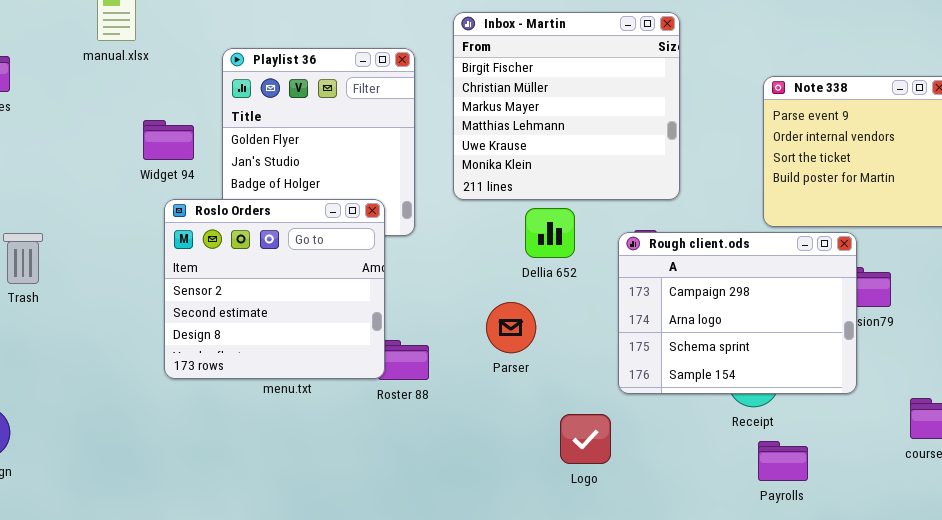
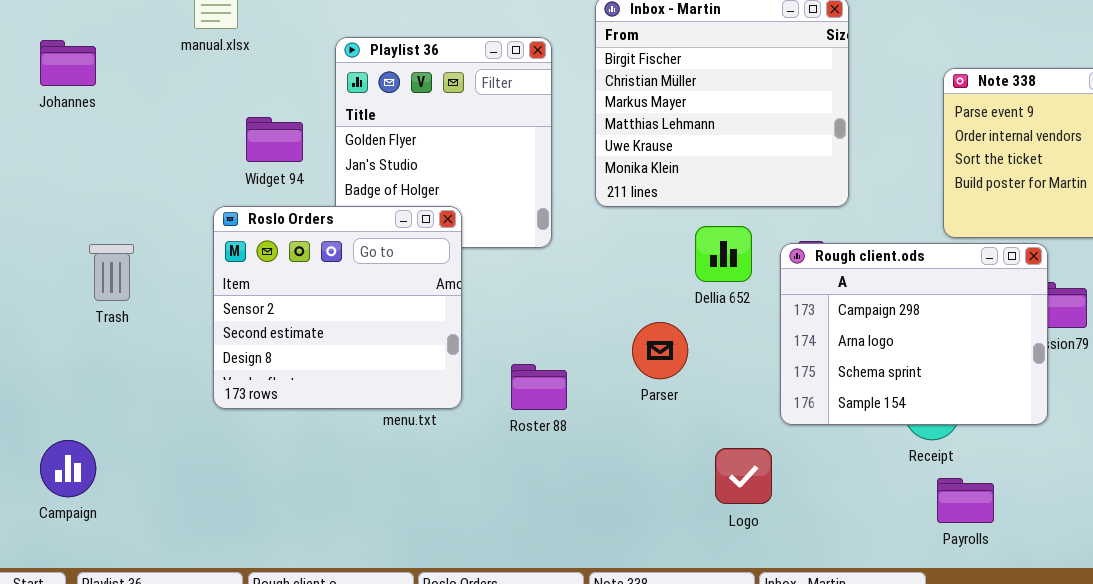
Roslo Orders: [164,199,385,379] -> [213,206,462,409], moved
Dellia 652: [525,208,575,258] -> [695,226,752,282], moved

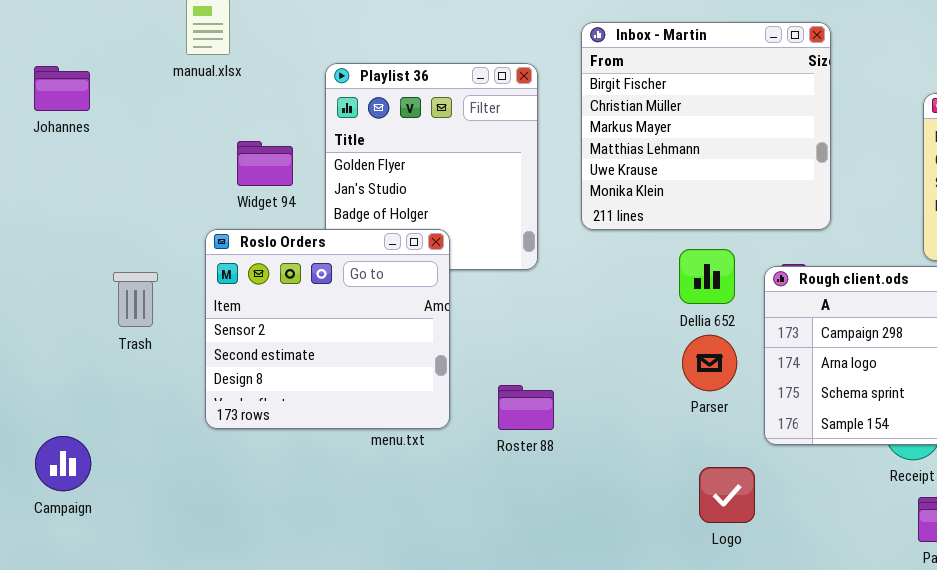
Trash: [89,244,134,301] -> [113,272,158,327], moved
Parser: [632,322,688,379] -> [682,335,737,391], moved
Campaign: [40,440,96,497] -> [35,436,91,491], moved

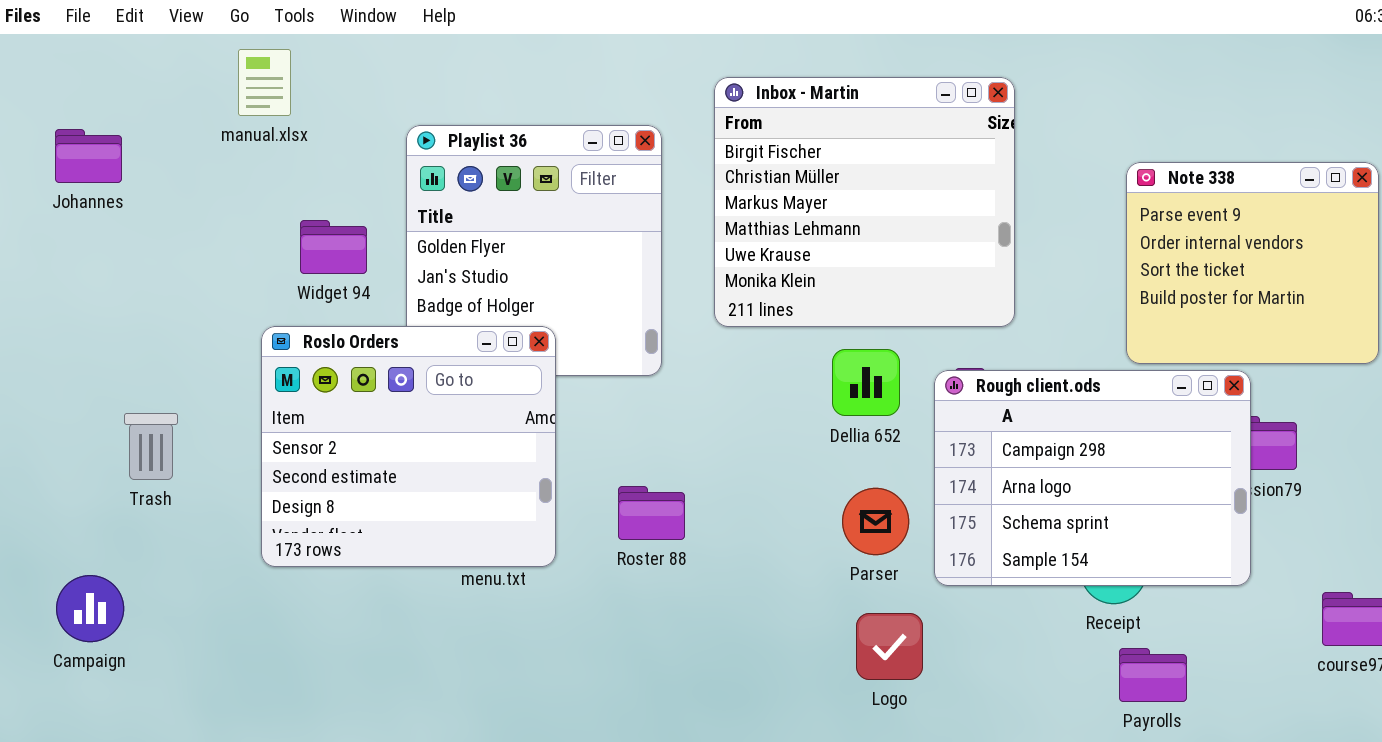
Trash: [113,272,158,327] -> [124,413,178,480], moved
Parser: [682,335,737,391] -> [842,488,909,555], moved
Roster 88: [498,385,554,430] -> [618,486,685,540], moved

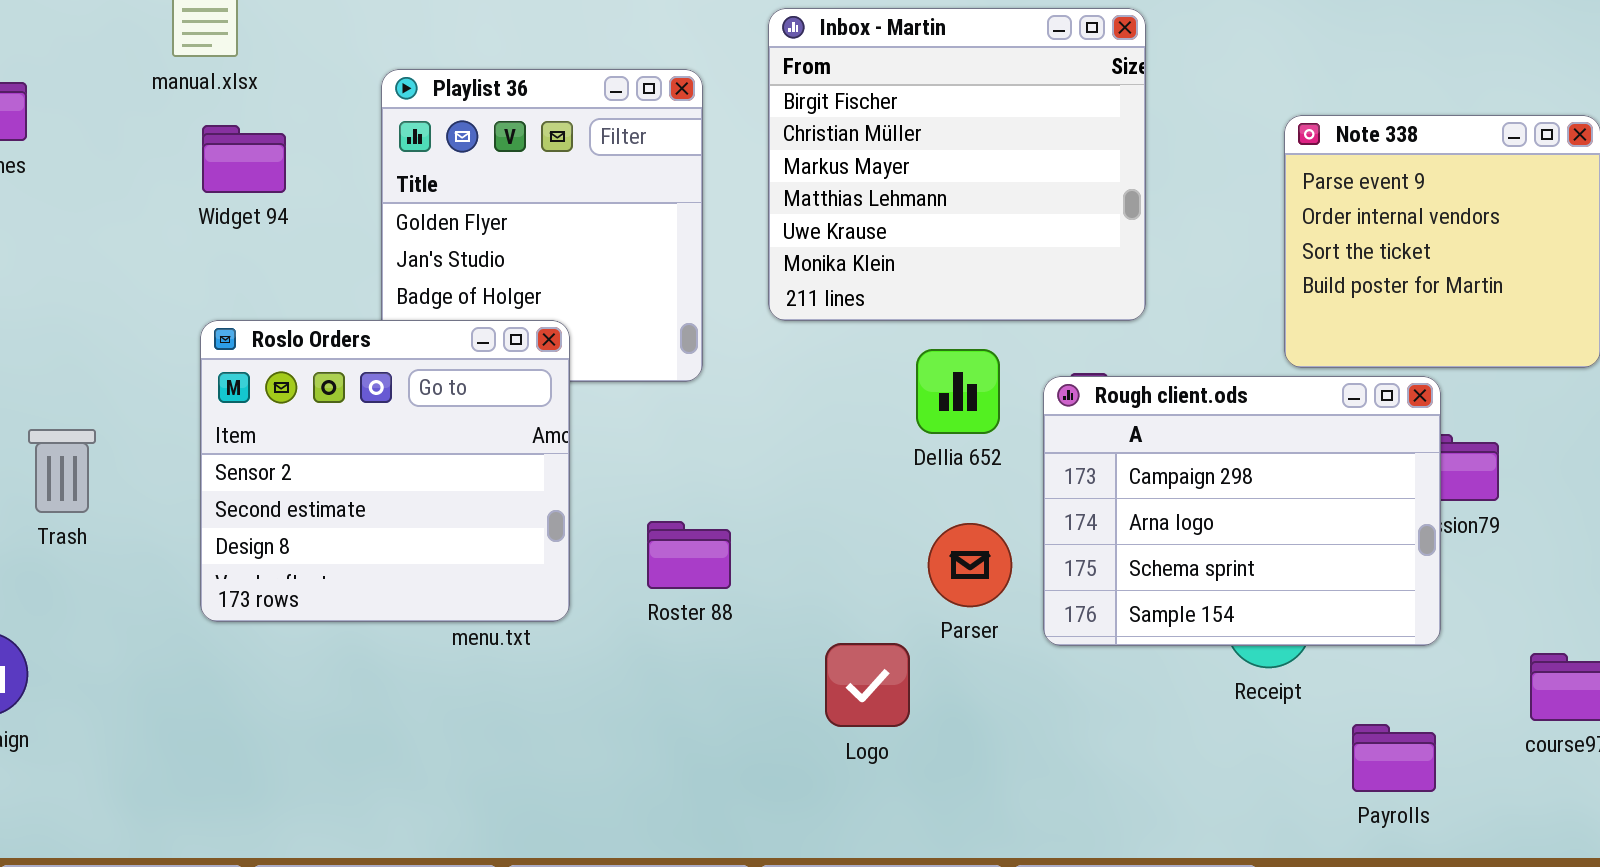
Widget 94: [300,220,367,274] -> [202,125,286,193], moved
Logo: [856,613,923,680] -> [825,643,910,727], moved
Payrolls: [1119,648,1187,702] -> [1352,724,1436,792], moved

